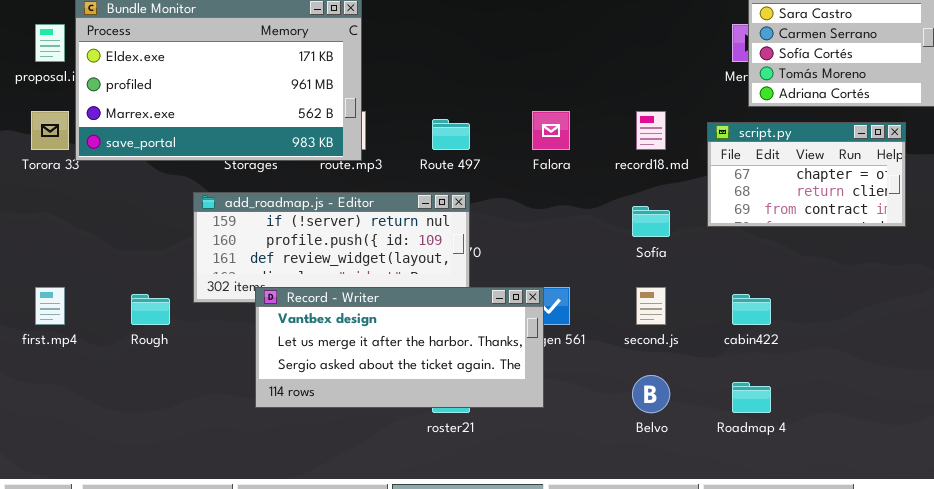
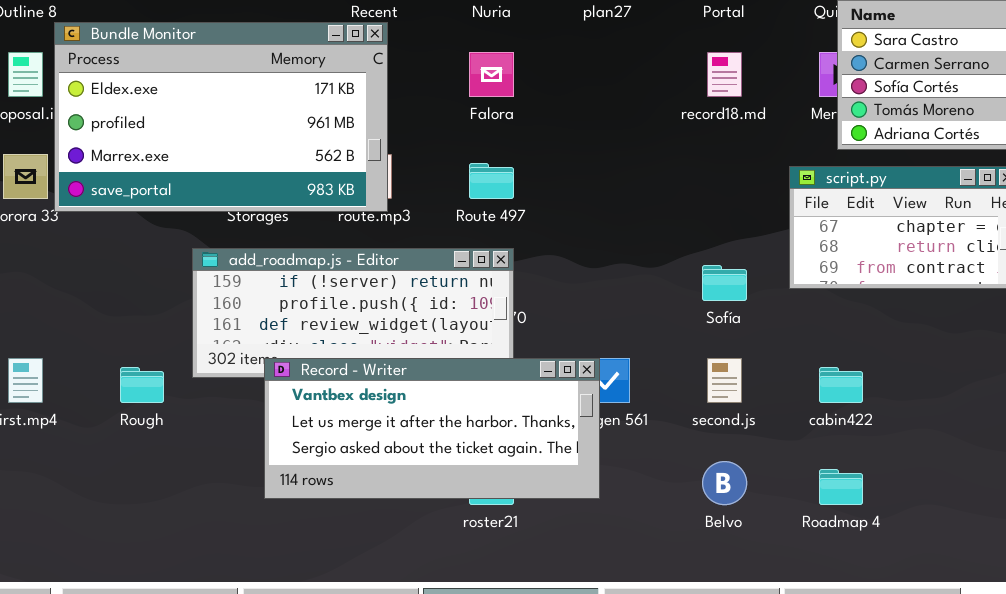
Falora: [532,111,570,150] -> [469,52,514,97], moved
record18.md: [636,111,666,150] -> [707,52,742,97], moved

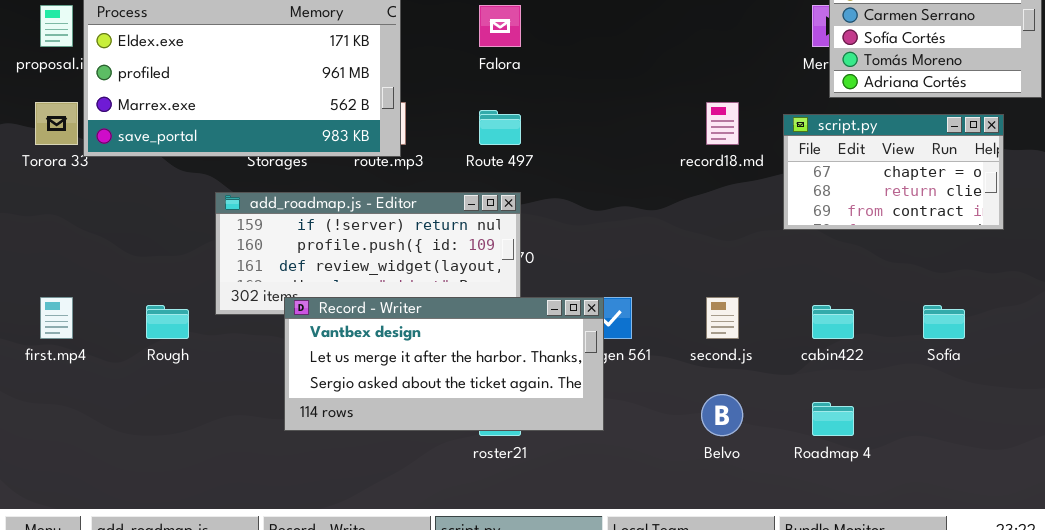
record18.md: [707,52,742,97] -> [706,102,739,145], moved
Sofía: [702,265,747,301] -> [923,305,965,339], moved

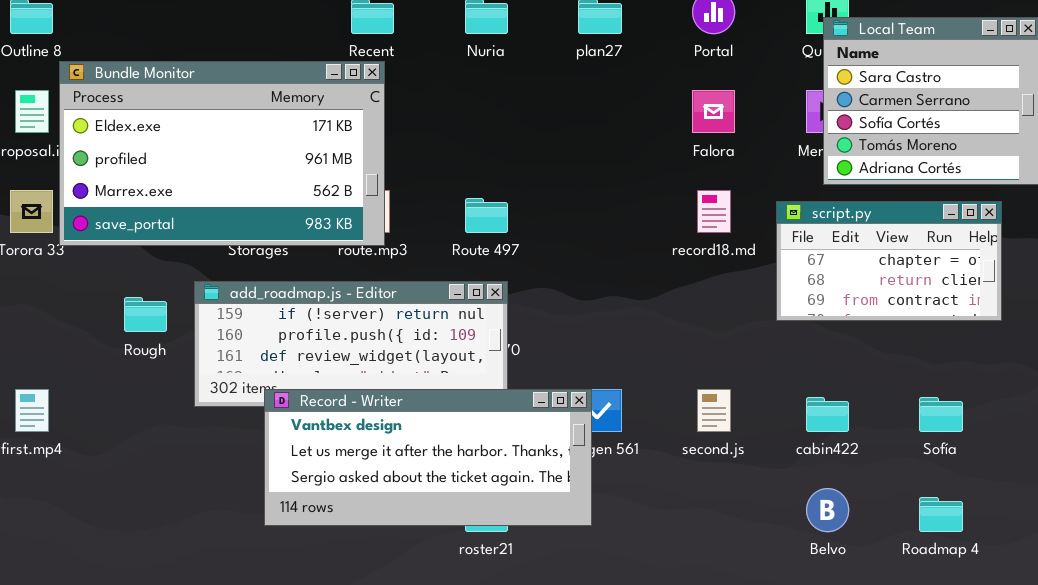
Falora: [479,5,521,47] -> [692,90,735,133], moved
Rough: [146,305,189,339] -> [124,297,167,332], moved
Belvo: [701,394,743,436] -> [806,488,849,532], moved
Roadmap 4: [812,402,854,436] -> [919,497,963,532], moved

